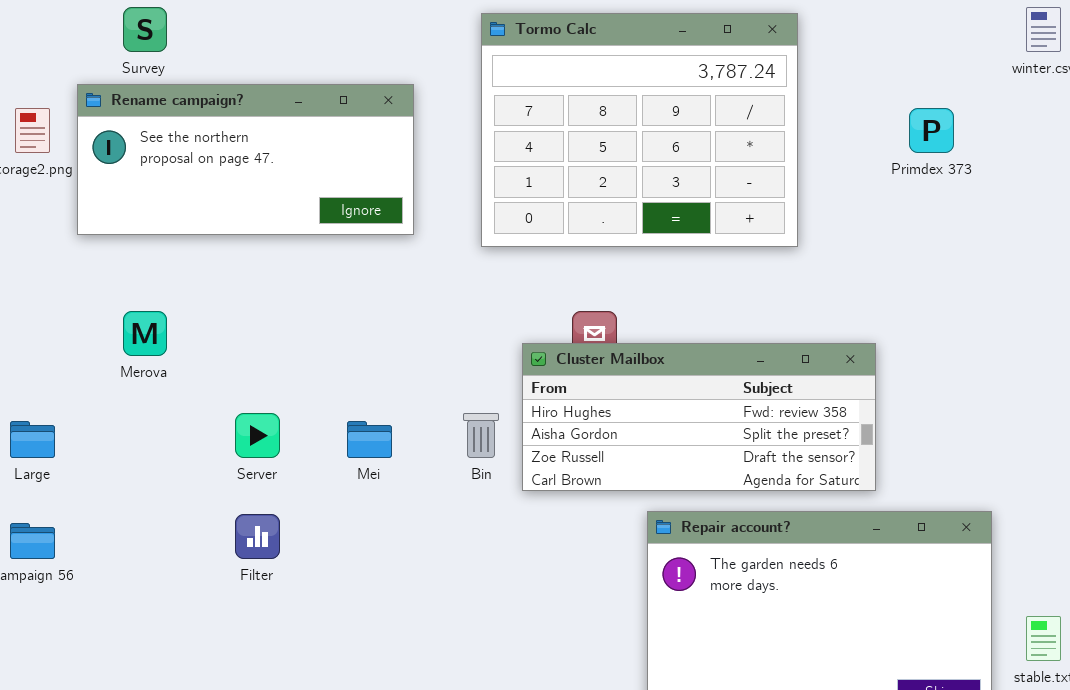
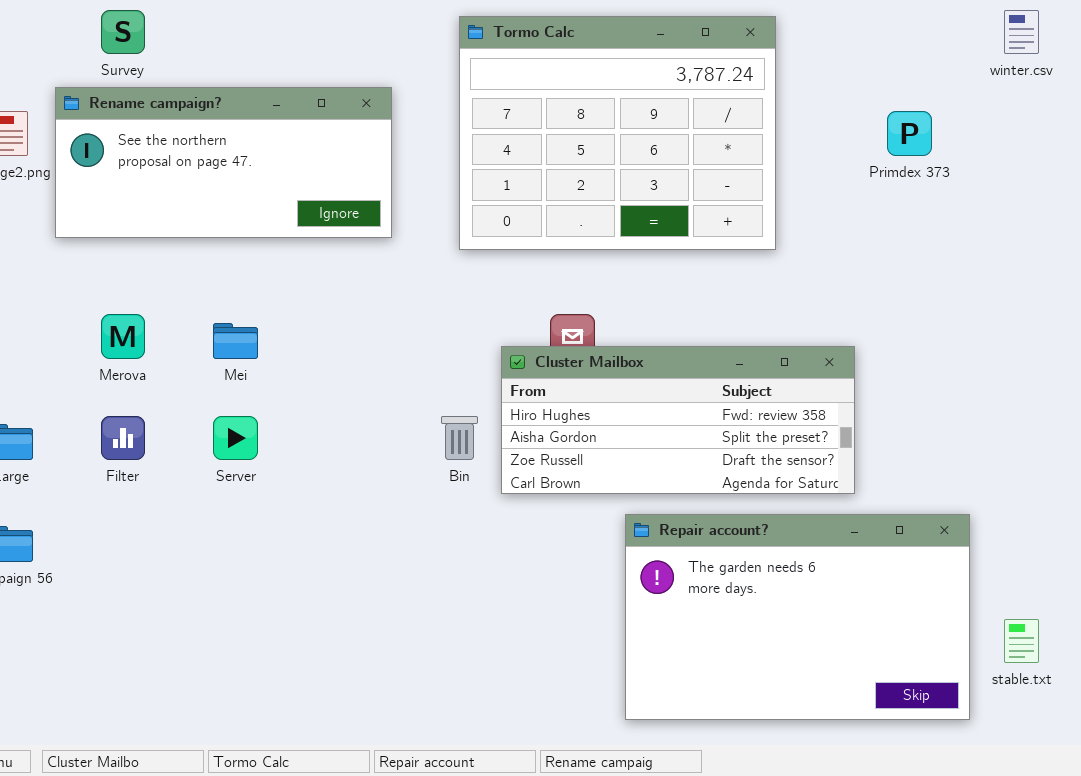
Mei: [347,421,392,458] -> [213,323,258,359], moved
Filter: [235,514,280,559] -> [101,416,145,460], moved

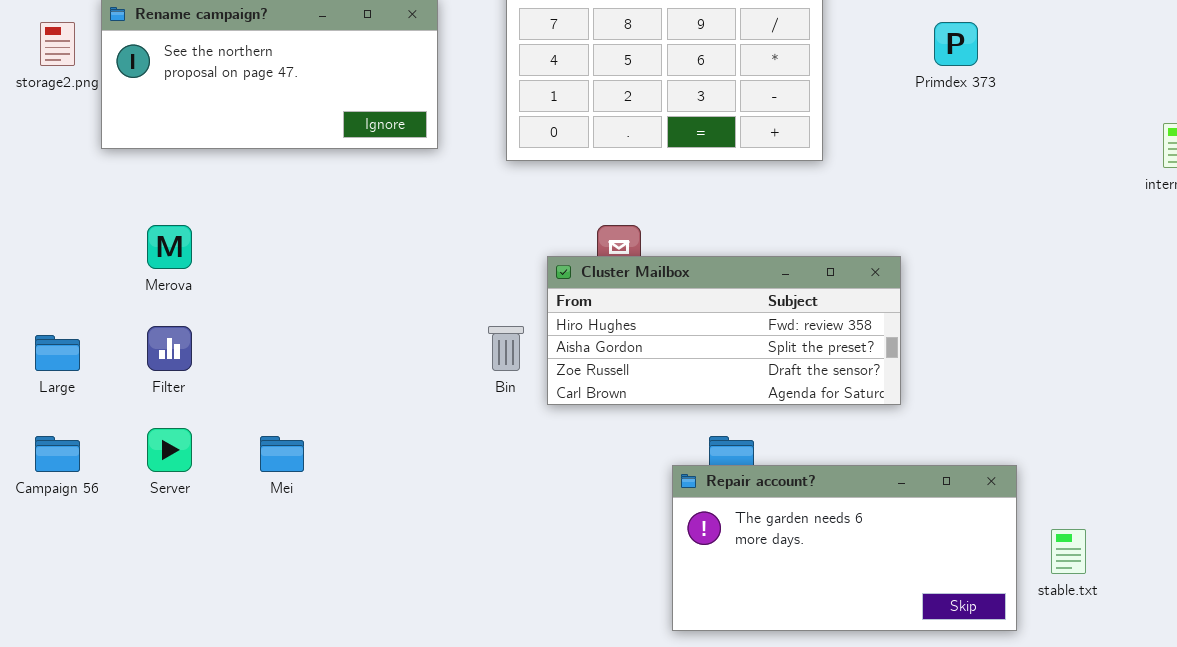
Mei: [213,323,258,359] -> [260,436,304,472], moved
Server: [213,416,258,460] -> [147,428,192,472], moved
Repair account?: [625,514,970,720] -> [672,465,1017,631], resized

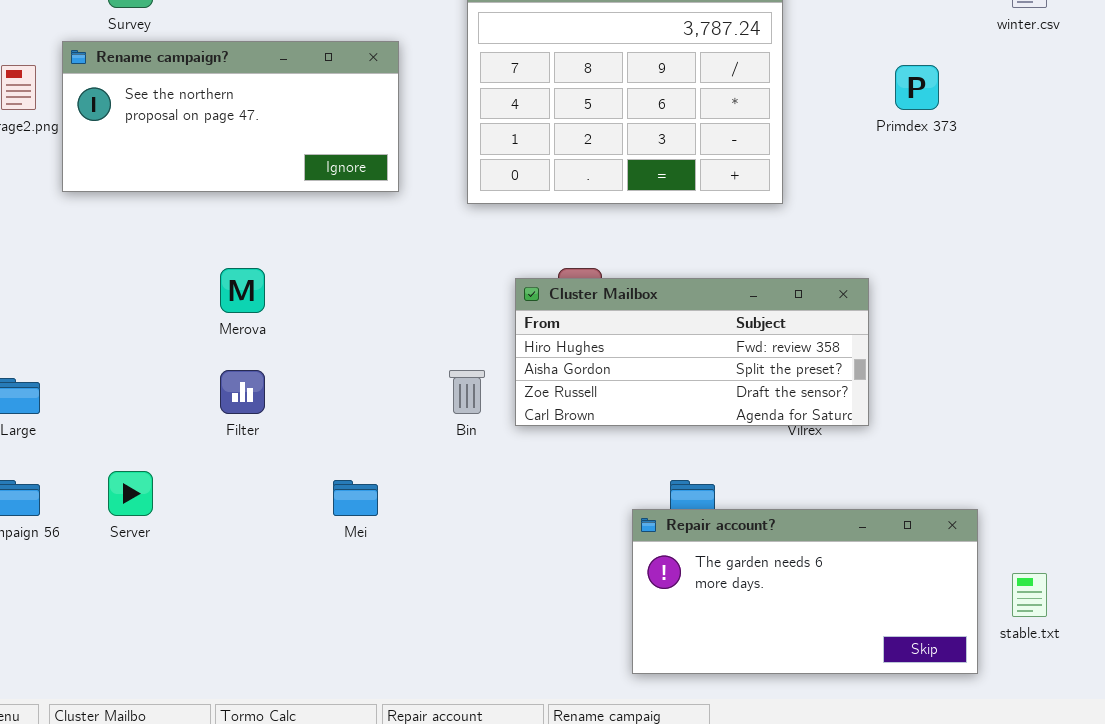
Merova: [147,225,192,269] -> [220,268,265,313], moved
Cluster Mailbox: [547,256,901,405] -> [515,278,869,426], moved
Filter: [147,326,192,371] -> [220,370,265,414], moved
Mei: [260,436,304,472] -> [333,480,378,516], moved

